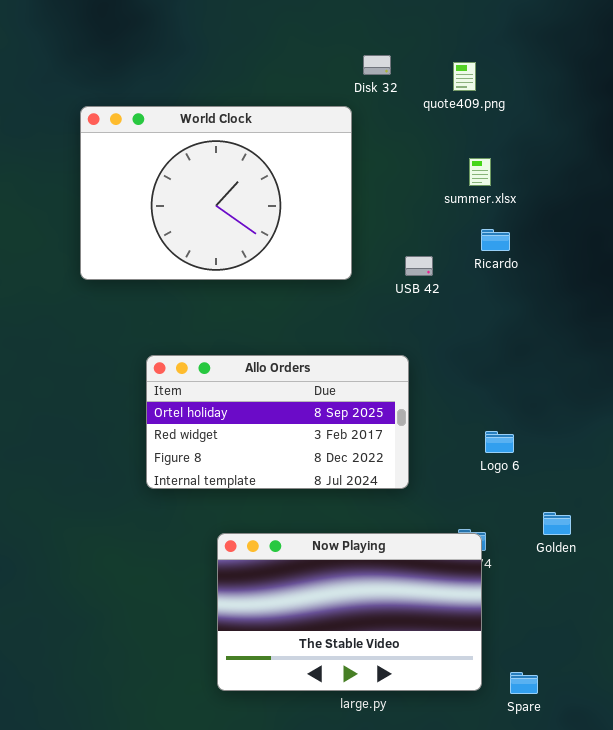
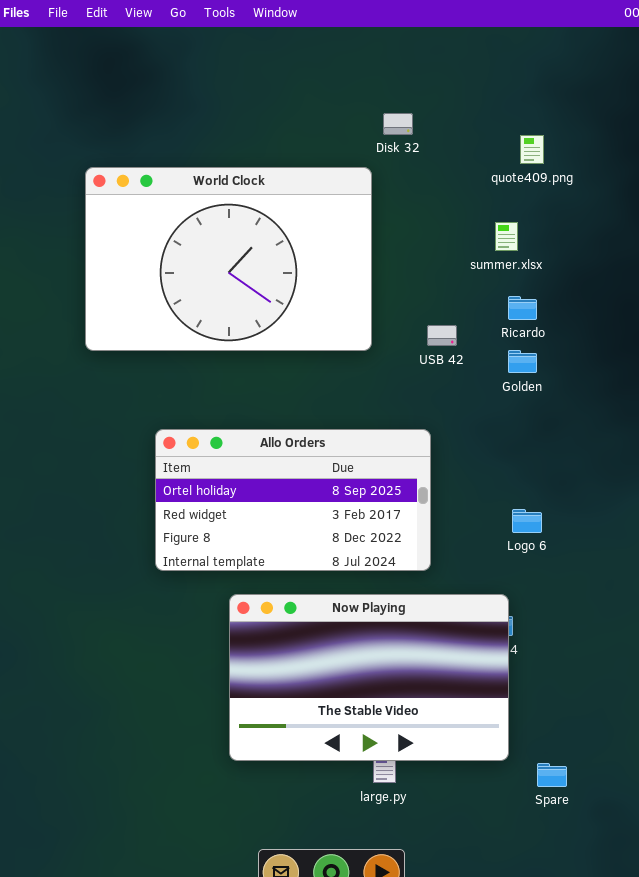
quote409.png: [453,62,476,91] -> [520,135,544,164], moved
Golden: [543,512,571,535] -> [508,350,537,373], moved
Now Playing: [217,533,482,691] -> [229,594,509,761], moved

